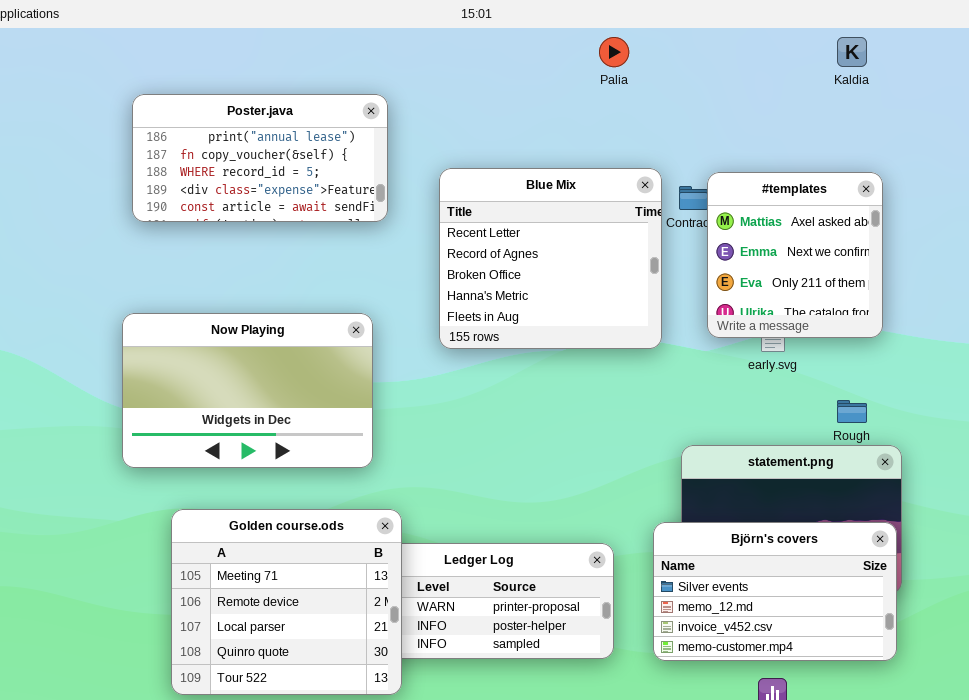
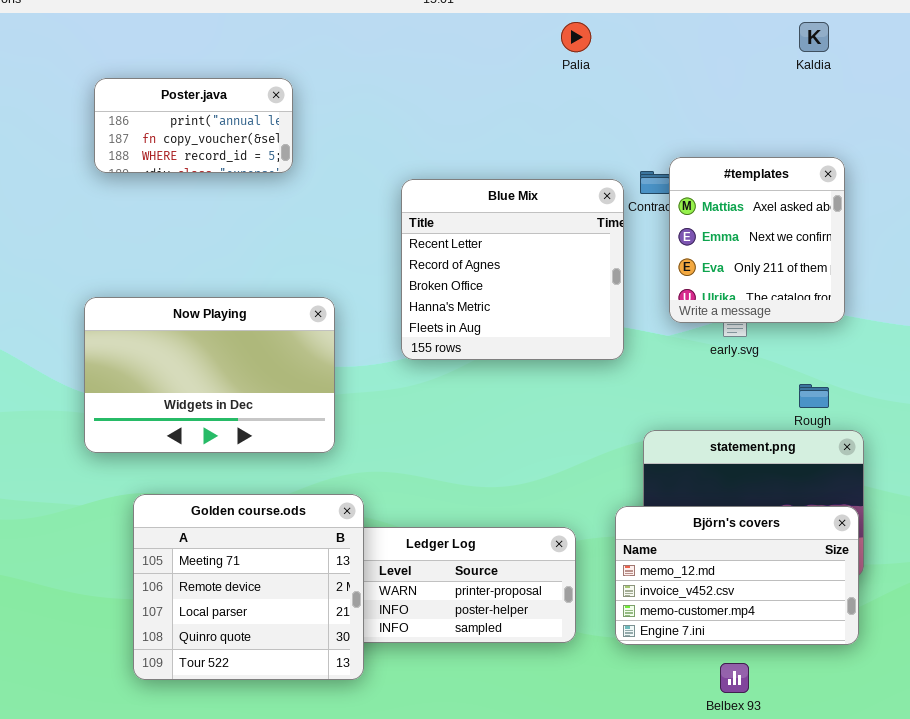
Poster.java: [132,94,388,222] -> [94,78,293,173], resized
Blue Mix: [439,168,662,349] -> [401,179,624,360], moved
Björn's covers: [653,522,897,661] -> [615,506,859,645], scrolled down 1 row

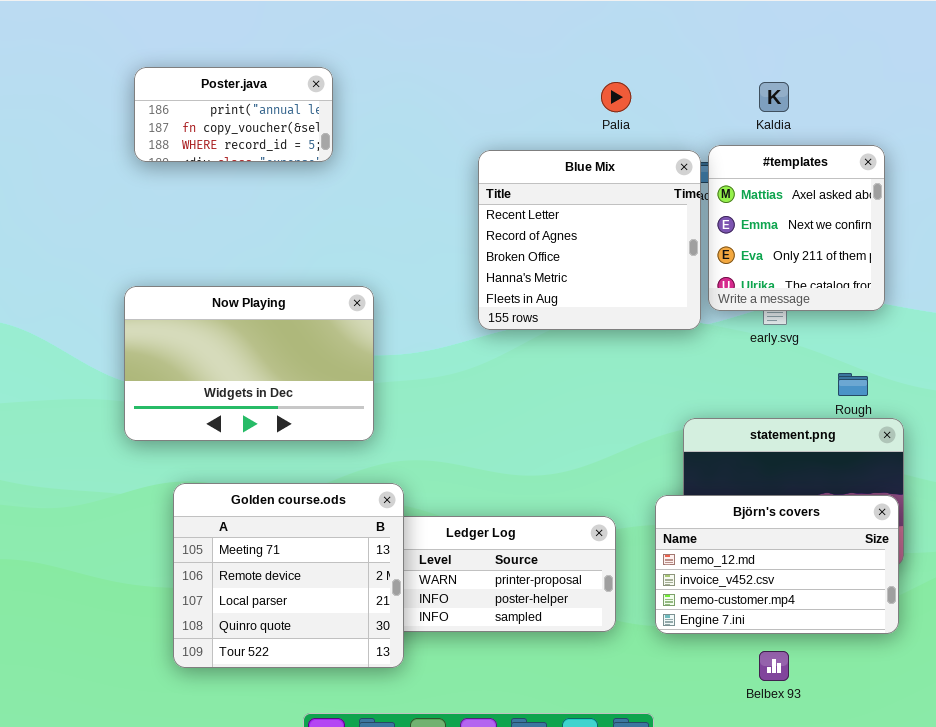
Palia: [561,22,591,52] -> [601,82,631,112], moved
Kaldia: [799,22,829,52] -> [759,82,789,112], moved
Blue Mix: [401,179,624,360] -> [478,150,701,330], moved

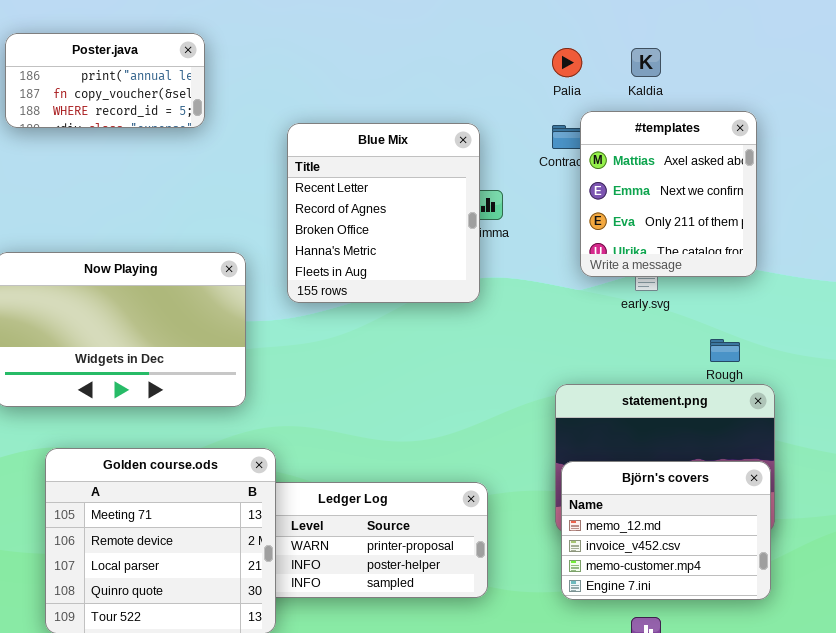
Palia: [601,82,631,112] -> [552,48,582,77], moved
Blue Mix: [478,150,701,330] -> [287,123,480,303], moved, resized
Björn's covers: [655,495,899,634] -> [561,461,771,600], resized

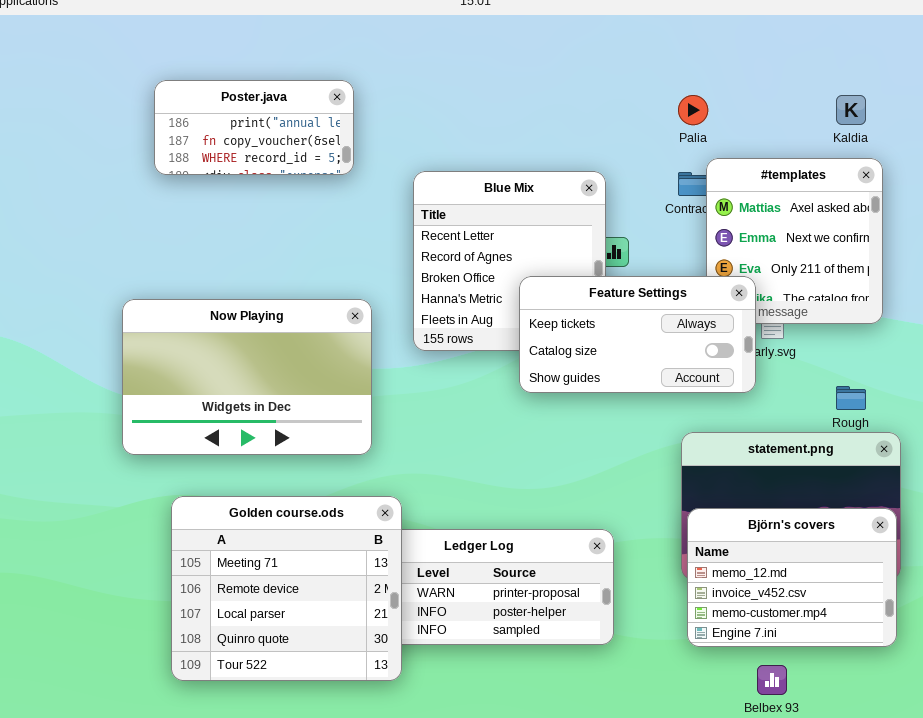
Poster.java: [5,33,205,128] -> [154,80,354,175], moved
Kaldia: [631,48,661,77] -> [836,95,866,125], moved
Feature Settings: none -> [519,276,756,393], opened

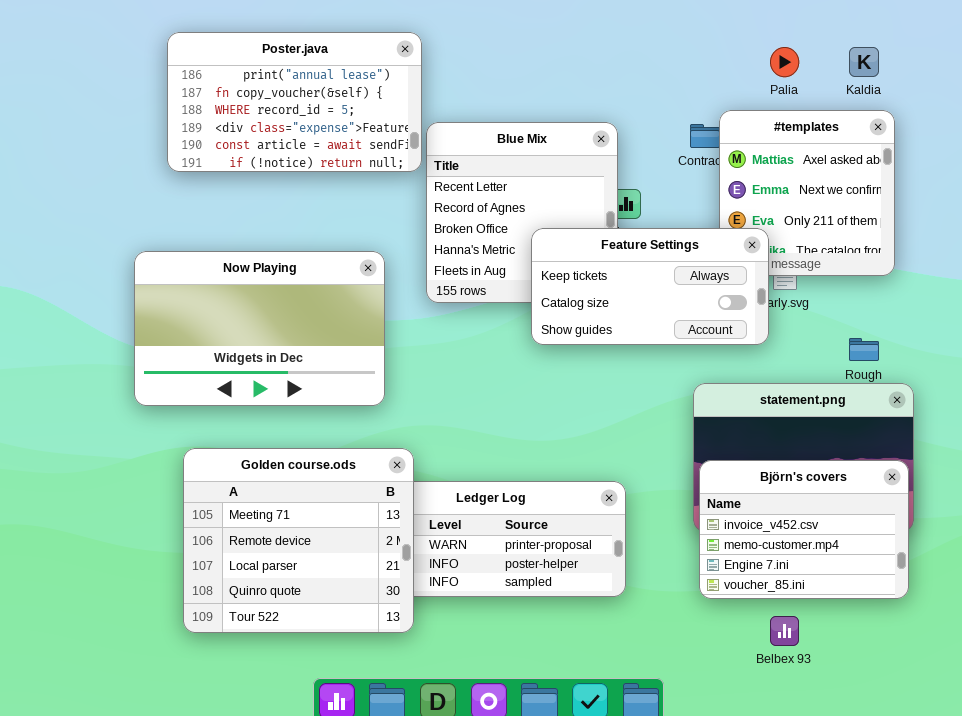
Poster.java: [154,80,354,175] -> [167,32,422,172], resized
Palia: [678,95,708,125] -> [770,47,799,77], moved
Björn's covers: [687,508,897,647] -> [699,460,909,599], scrolled down 1 row

